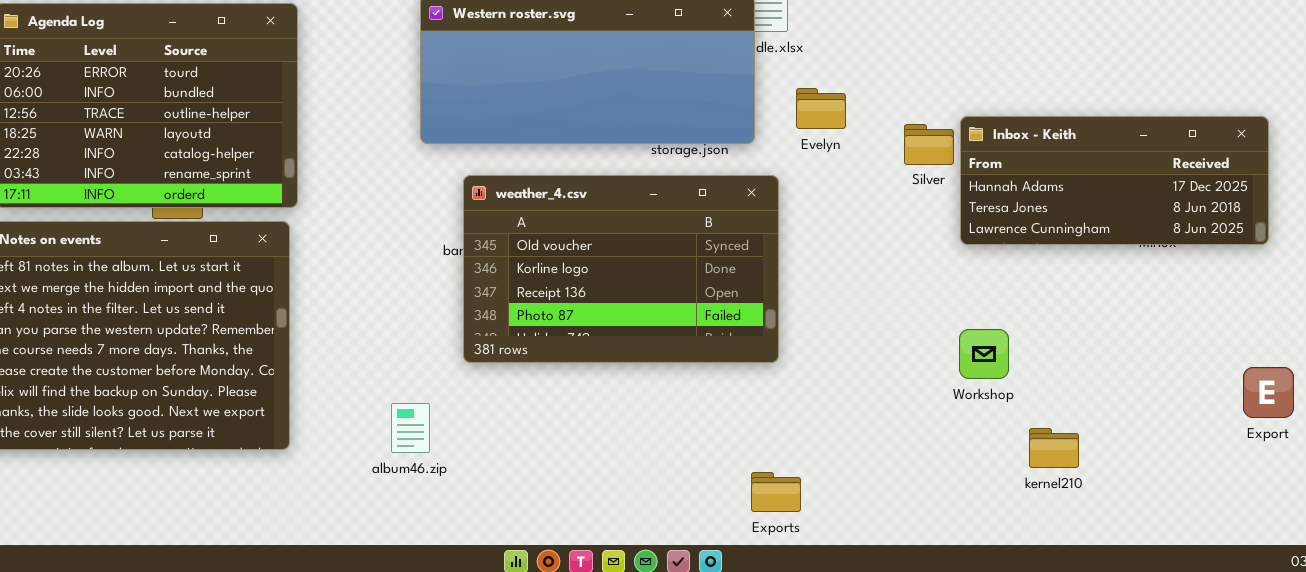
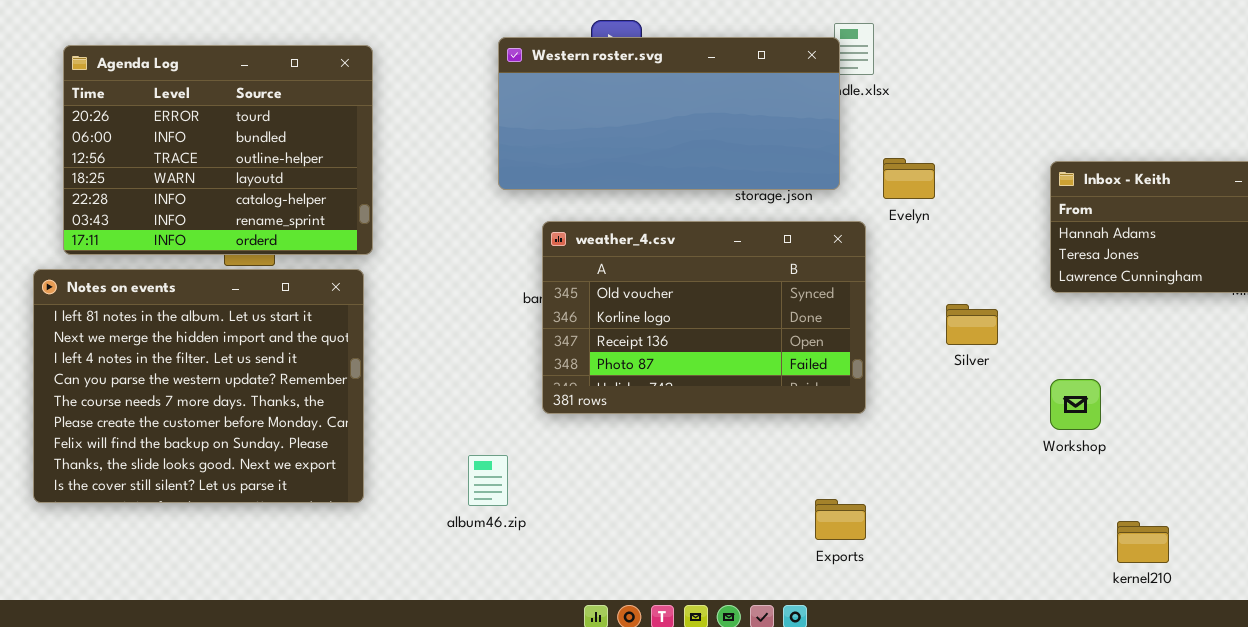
Evelyn: [796,88,846,129] -> [883,158,935,199], moved
Silver: [904,124,954,165] -> [946,304,998,345], moved
kernel210: [1029,428,1079,468] -> [1117,521,1169,563], moved
Exports: [751,472,801,512] -> [815,499,866,540], moved

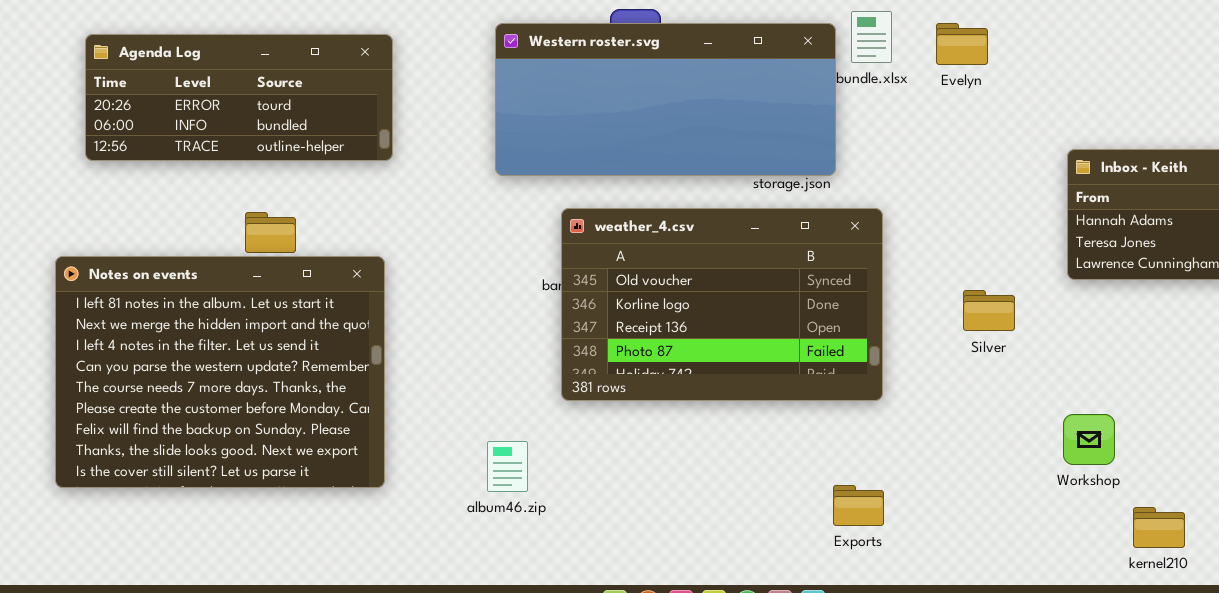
Western roster.svg: [498,37,840,190] -> [495,23,836,176], moved
Agenda Log: [63,45,373,255] -> [85,34,393,161], resized
Evelyn: [883,158,935,199] -> [936,23,988,65], moved
Workshop: [1050,379,1101,430] -> [1063,414,1115,465], moved

